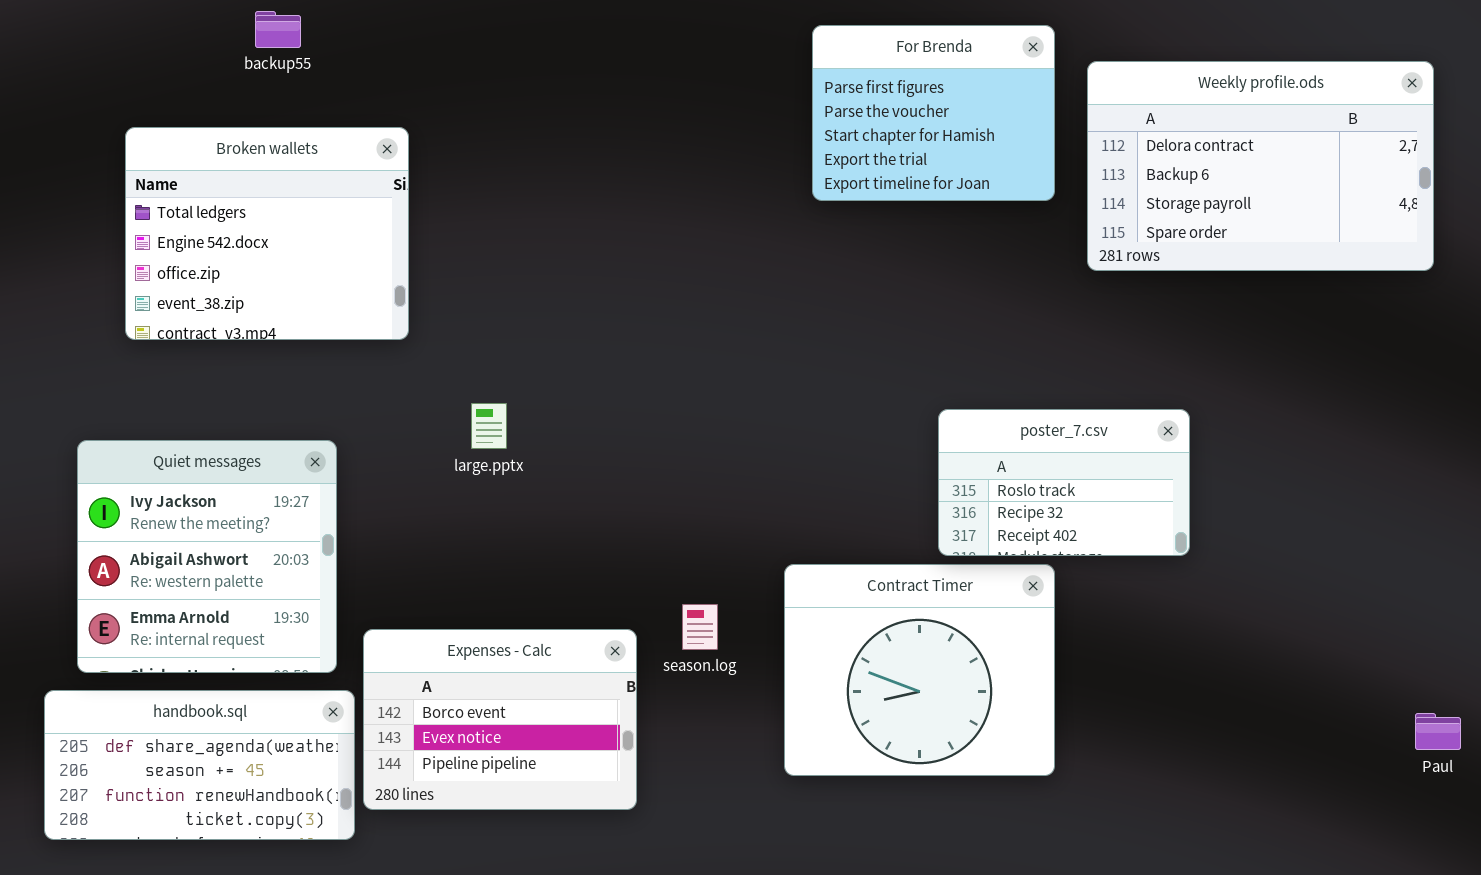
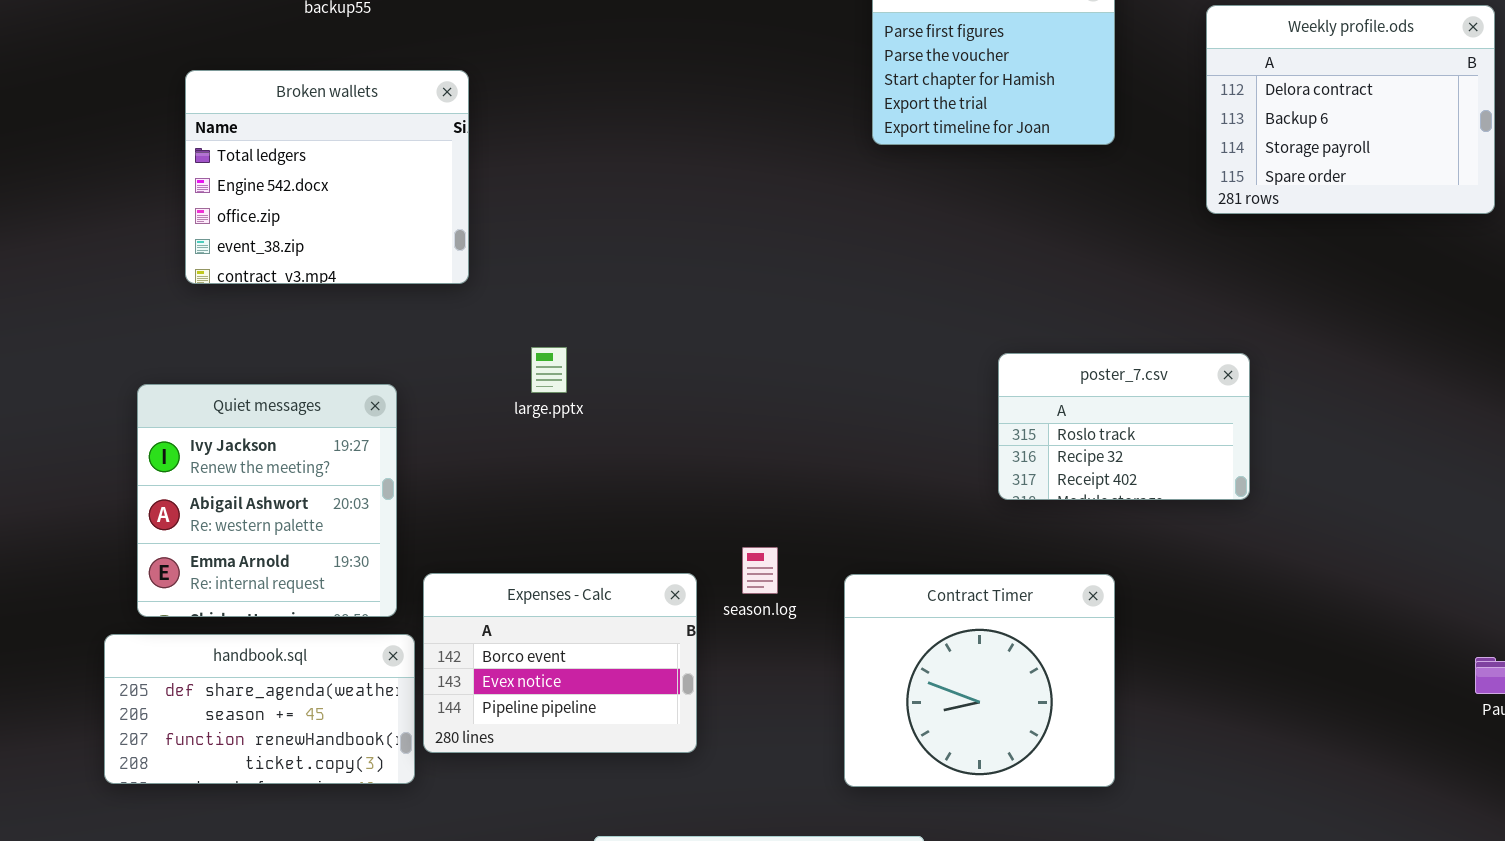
Weekly profile.ods: [1087,61,1434,271] -> [1206,5,1495,214], resized
Contract Timer: [784,564,1055,776] -> [844,574,1115,787], moved

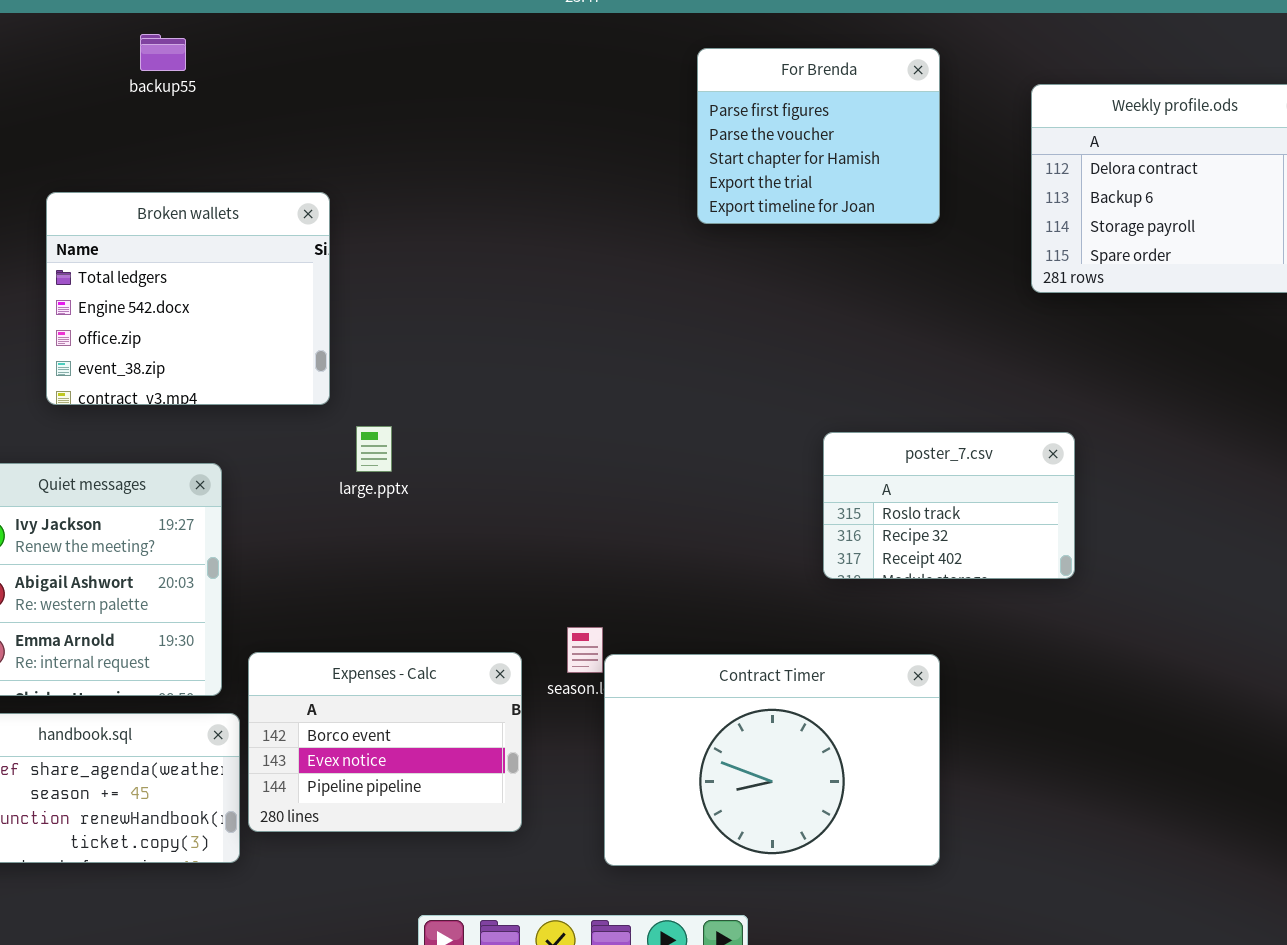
Broken wallets: [185,70,469,284] -> [46,192,330,405], moved
Contract Timer: [844,574,1115,787] -> [604,654,940,866], resized

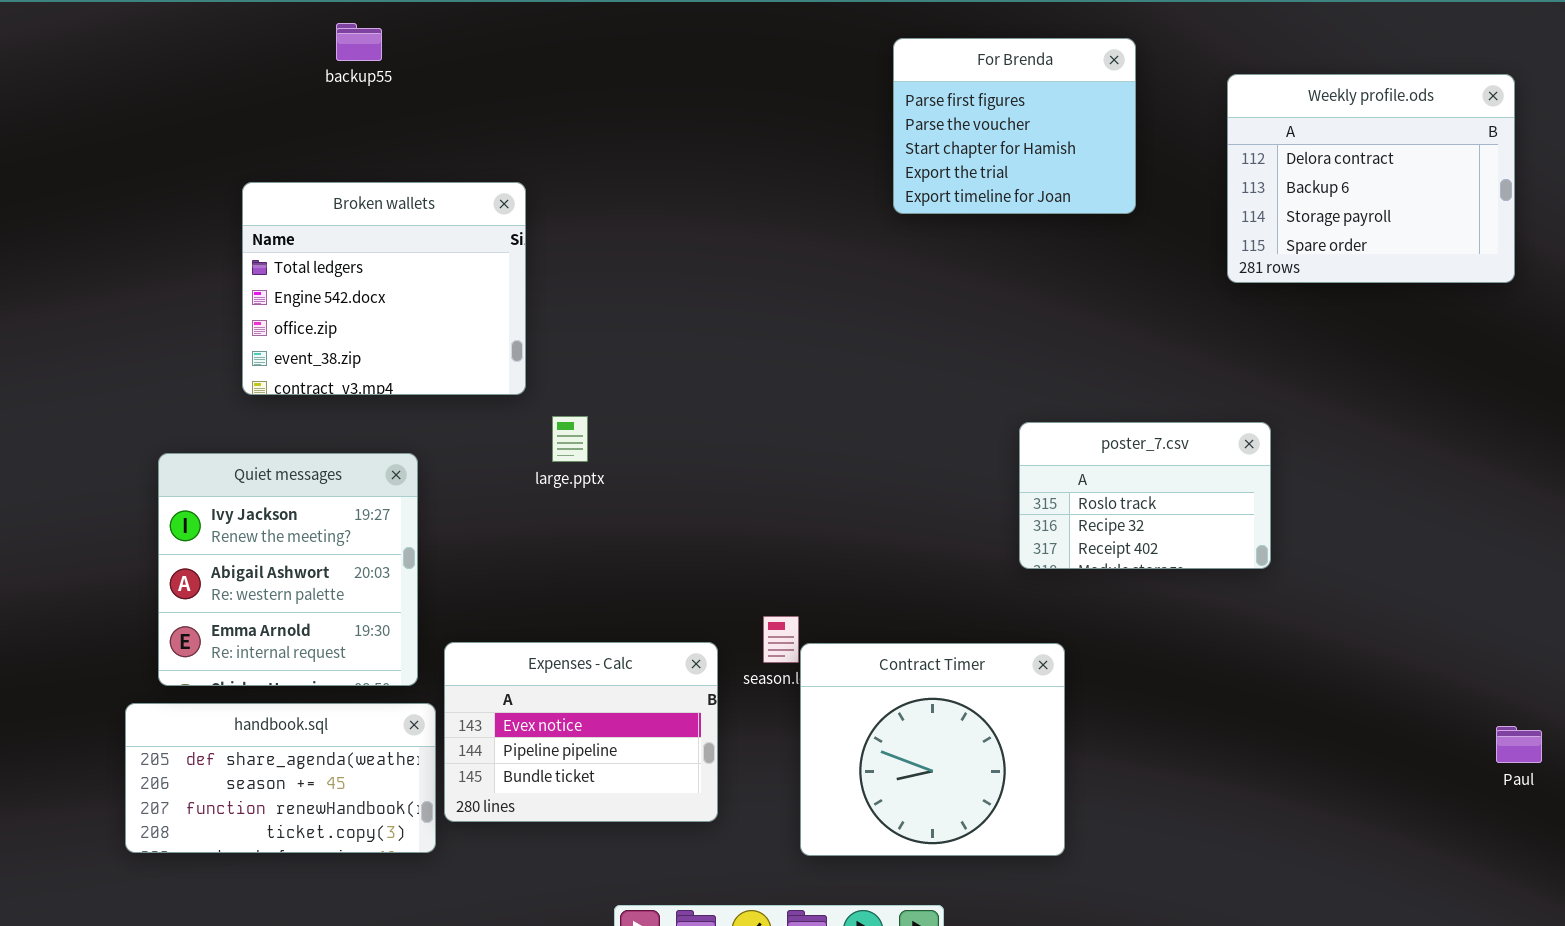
Expenses - Calc: [248,652,522,832] -> [444,642,718,822], scrolled down 1 row
Contract Timer: [604,654,940,866] -> [800,643,1065,856], resized

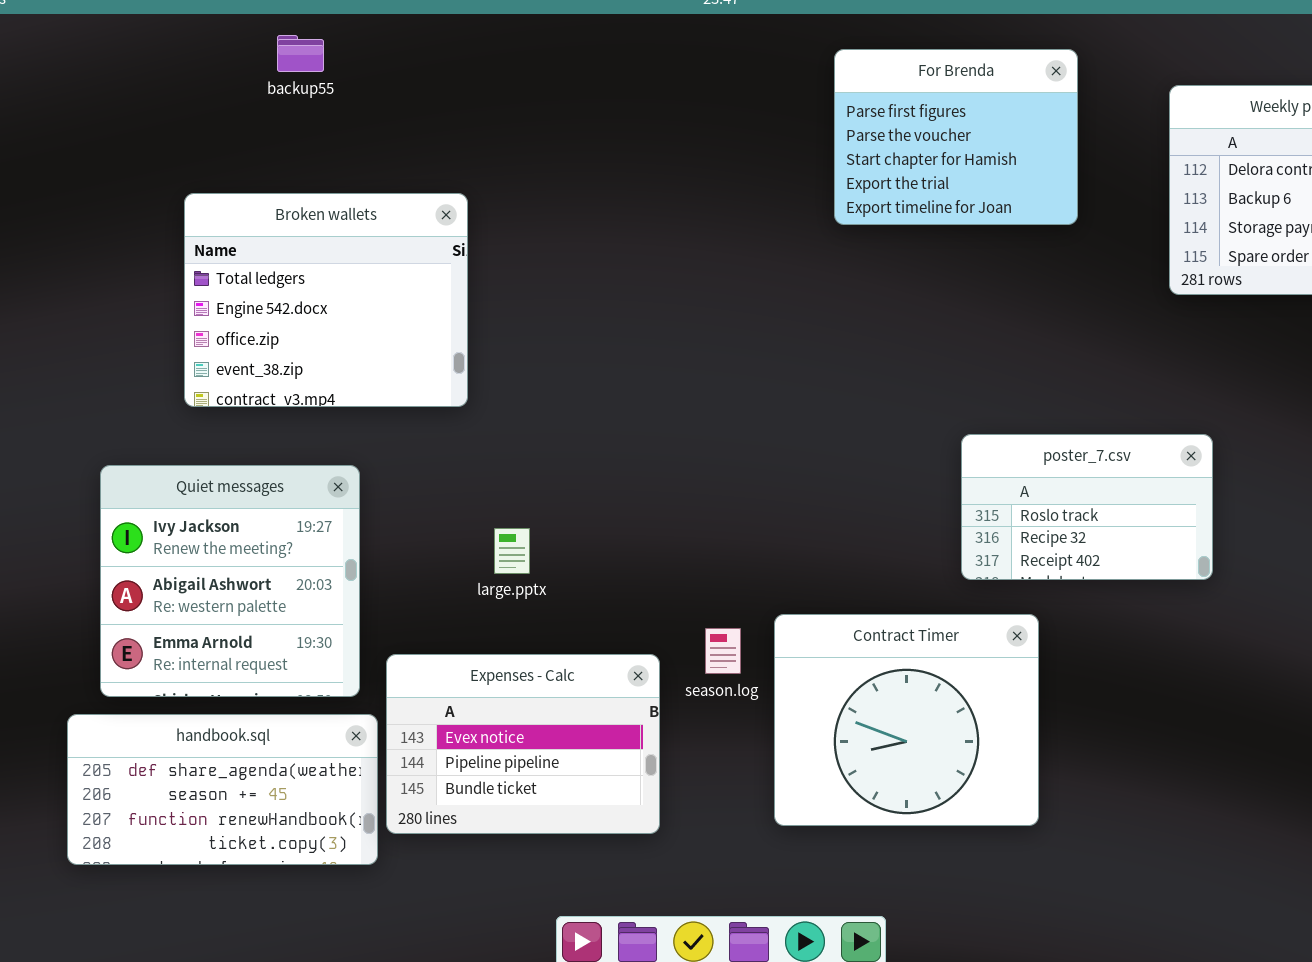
large.pptx: [552,416,588,462] -> [494,528,530,574], moved
Contract Timer: [800,643,1065,856] -> [774,614,1039,826], moved

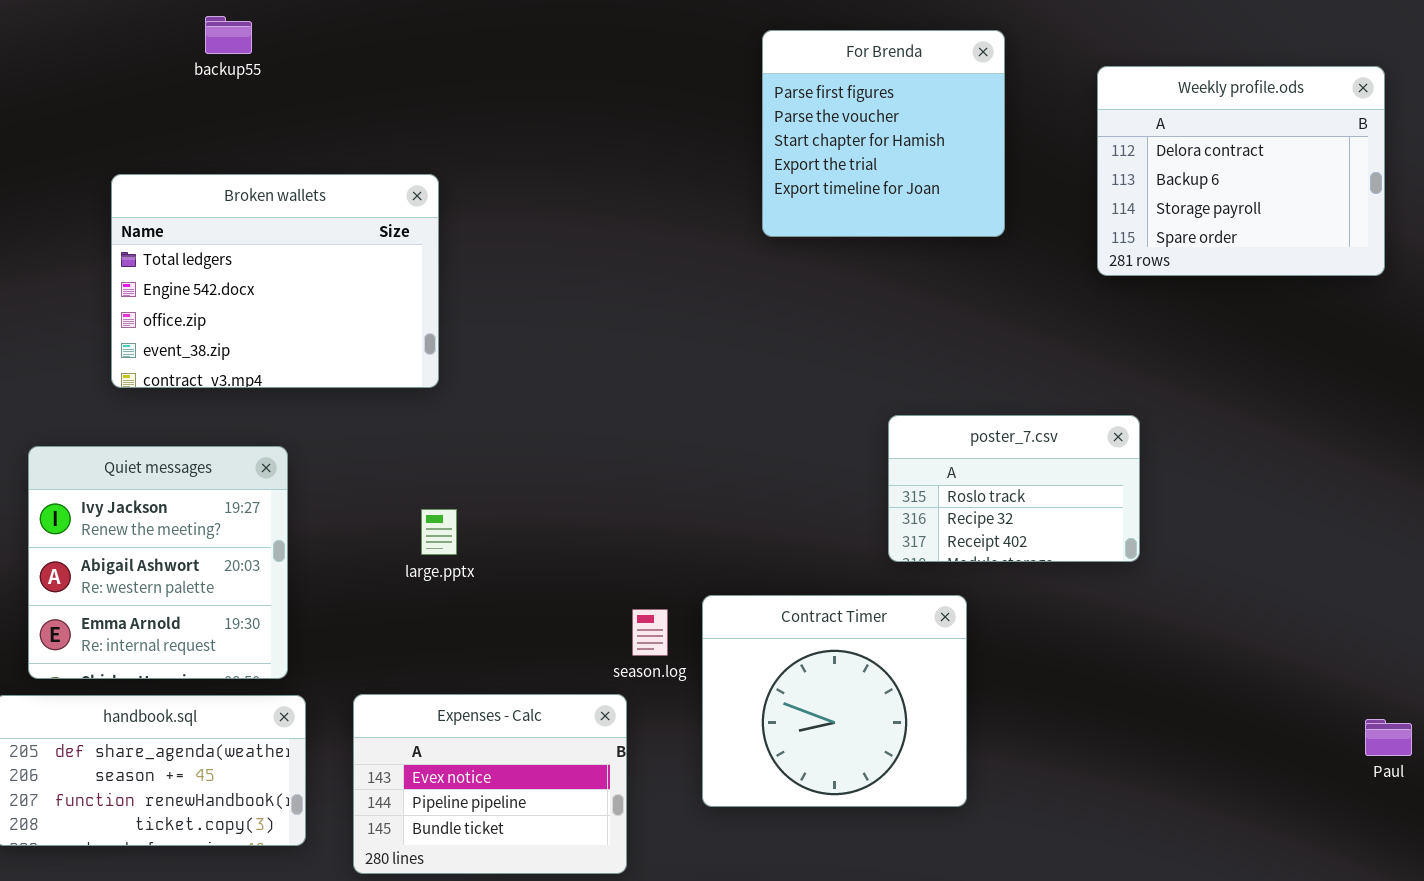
For Brenda: [834,49,1078,225] -> [762,30,1005,237], resized
Broken wallets: [184,193,468,407] -> [111,174,439,388], resized
Expenses - Calc: [386,654,660,834] -> [353,694,627,874], moved

